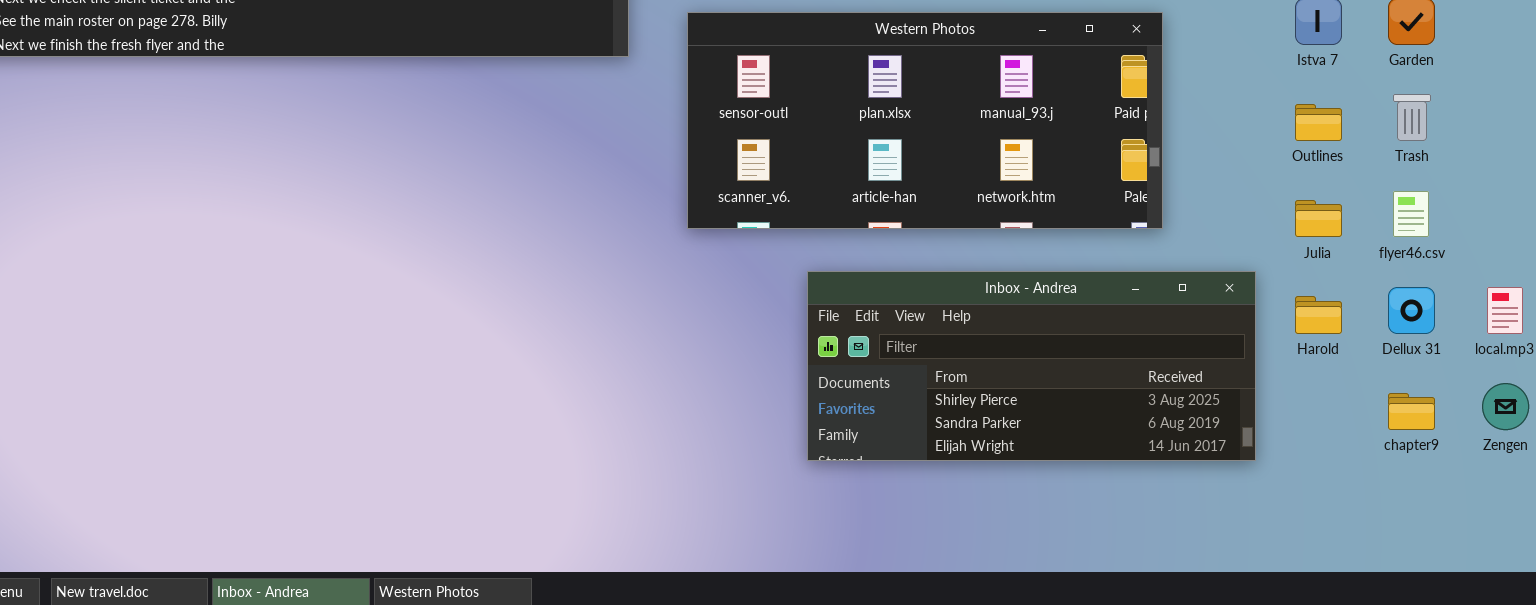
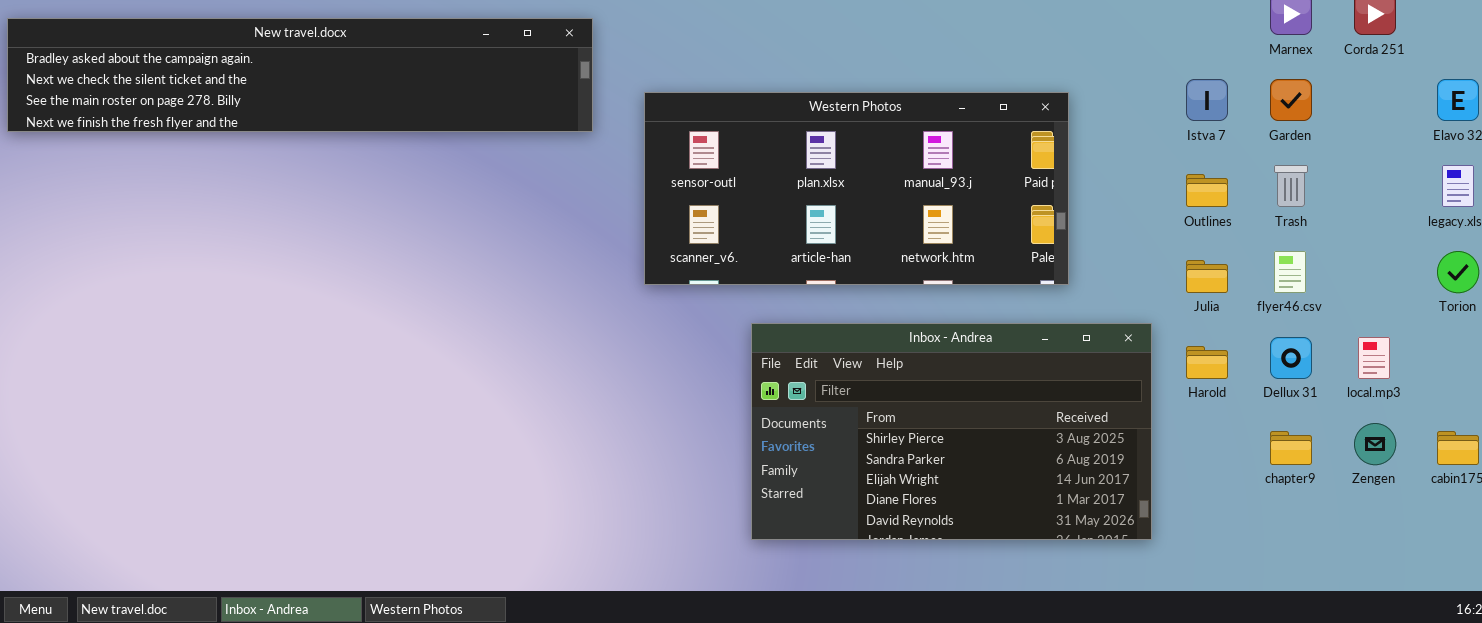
Inbox - Andrea: [807,271,1256,461] -> [751,323,1152,540], resized

